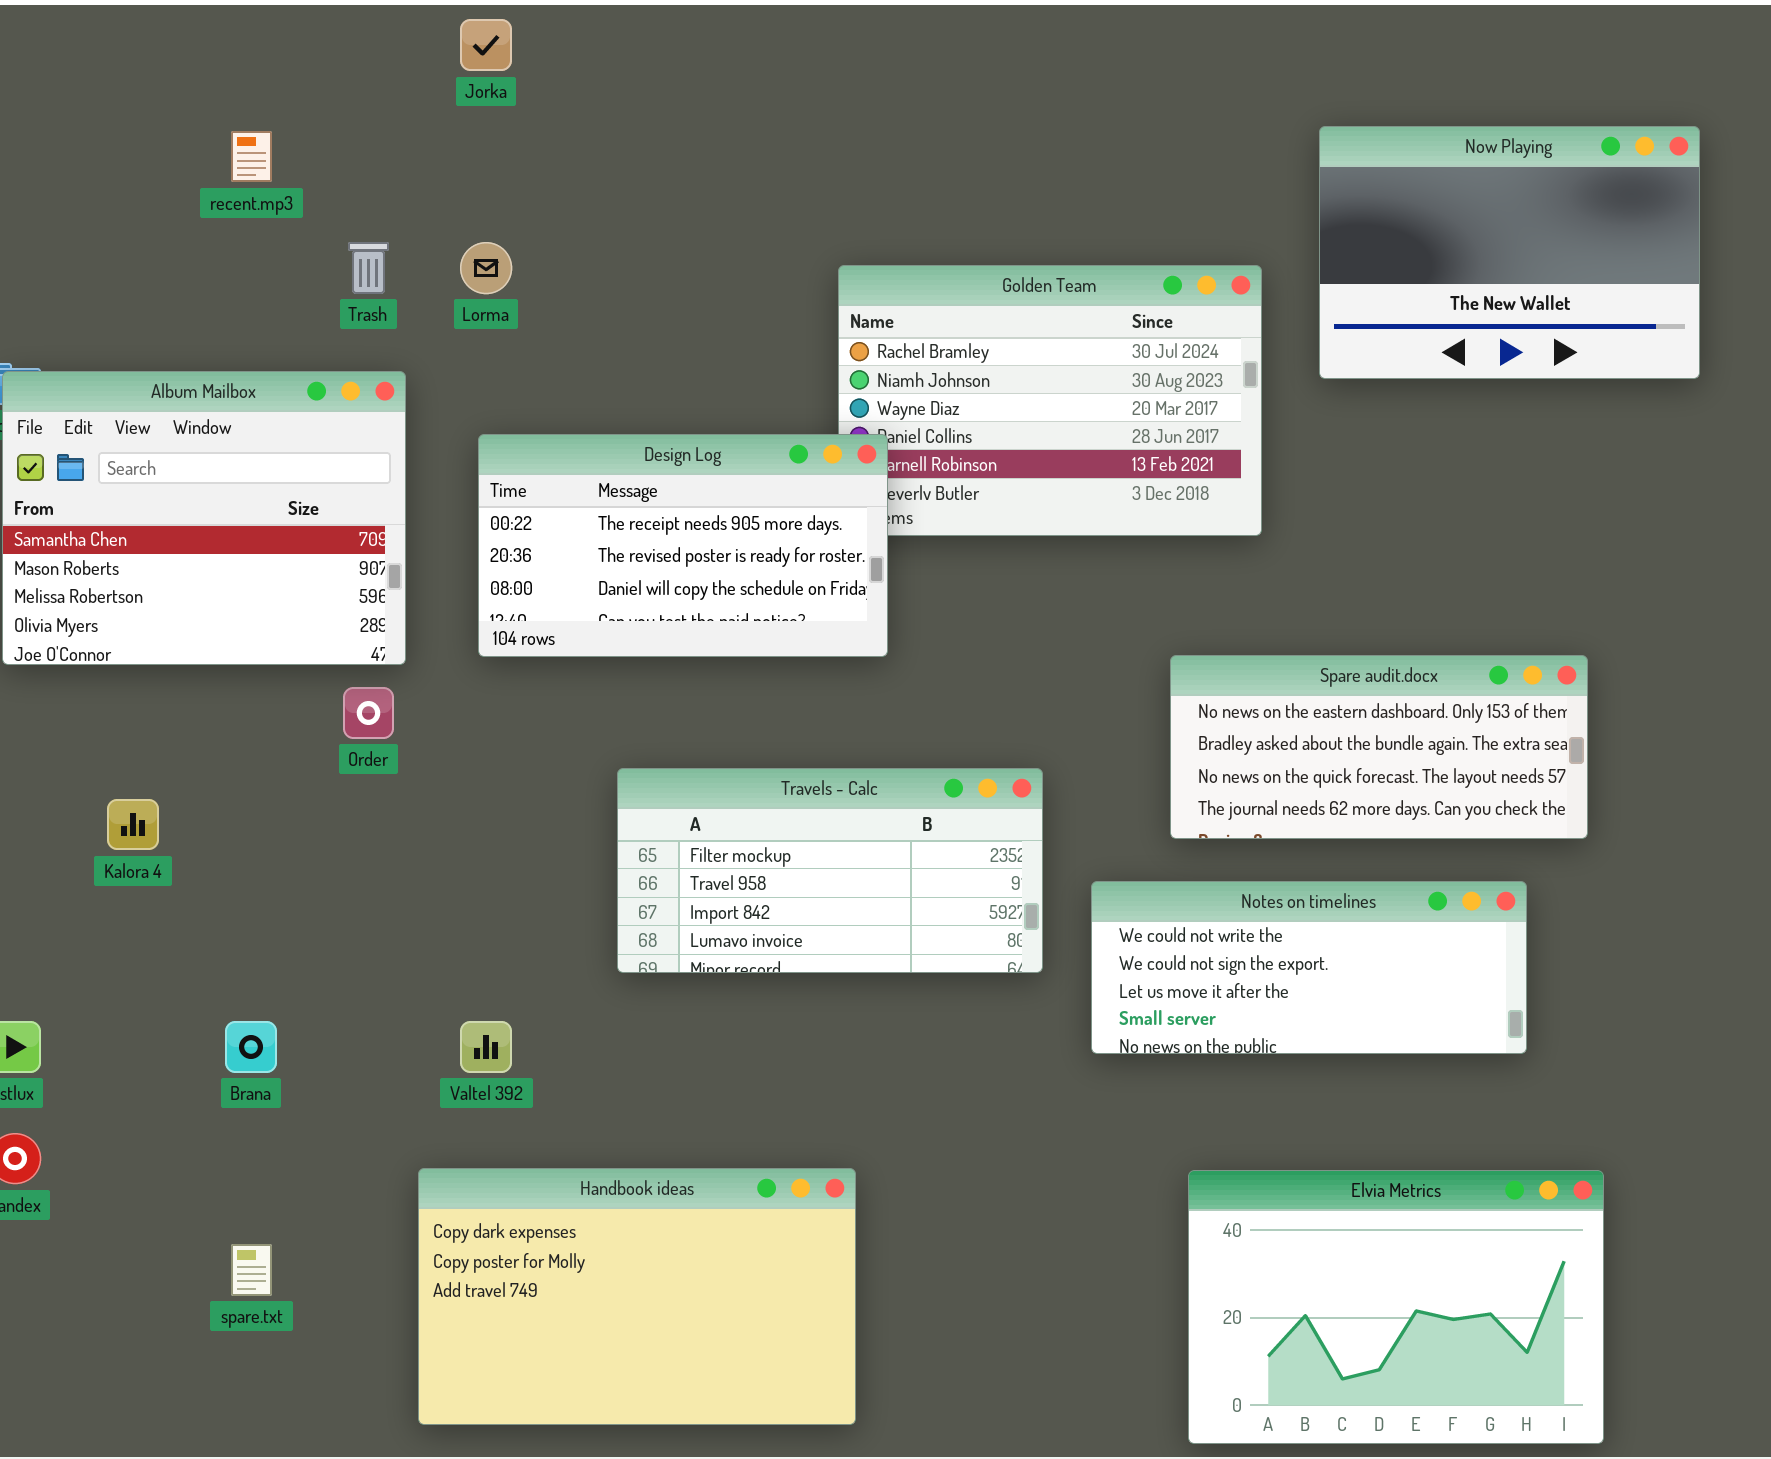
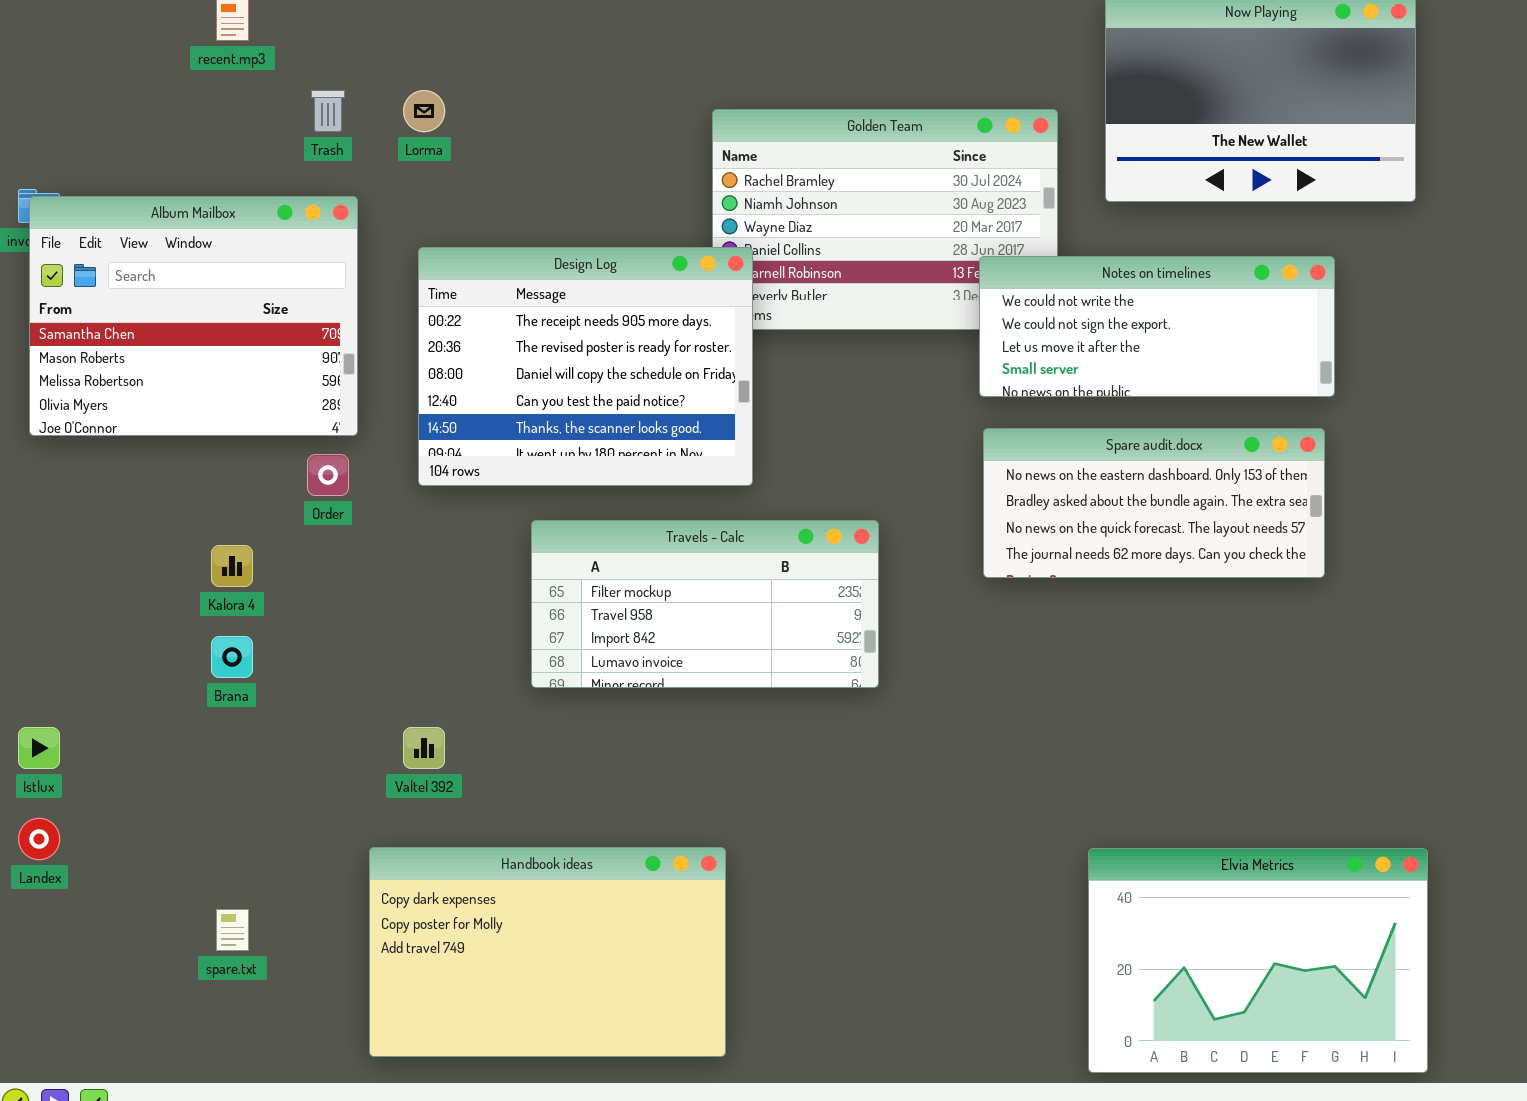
Design Log: [478,434,888,657] -> [418,247,753,486], resized
Kalora 4: [107,799,159,850] -> [211,545,253,587], moved
Notes on timelines: [1091,881,1527,1054] -> [979,256,1335,397], moved
Brana: [225,1021,277,1073] -> [211,636,253,678], moved
Elvia Metrics: [1188,1170,1604,1444] -> [1088,848,1428,1073], moved

